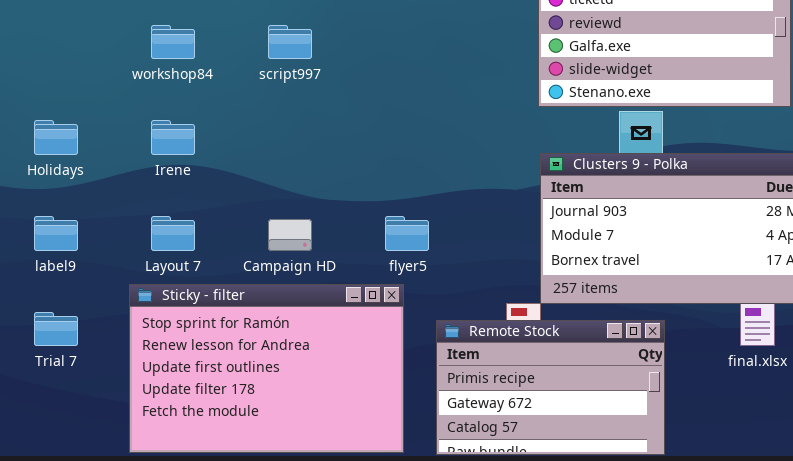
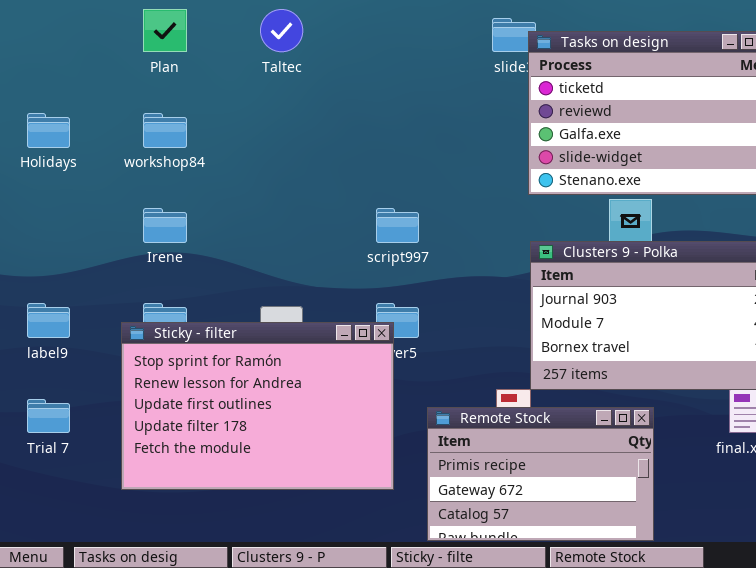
script997: [268,25,312,59] -> [376,208,419,243], moved
Holidays: [34,120,78,155] -> [27,113,70,148], moved
Sticky - filter: [129,284,404,453] -> [121,322,394,490], moved

